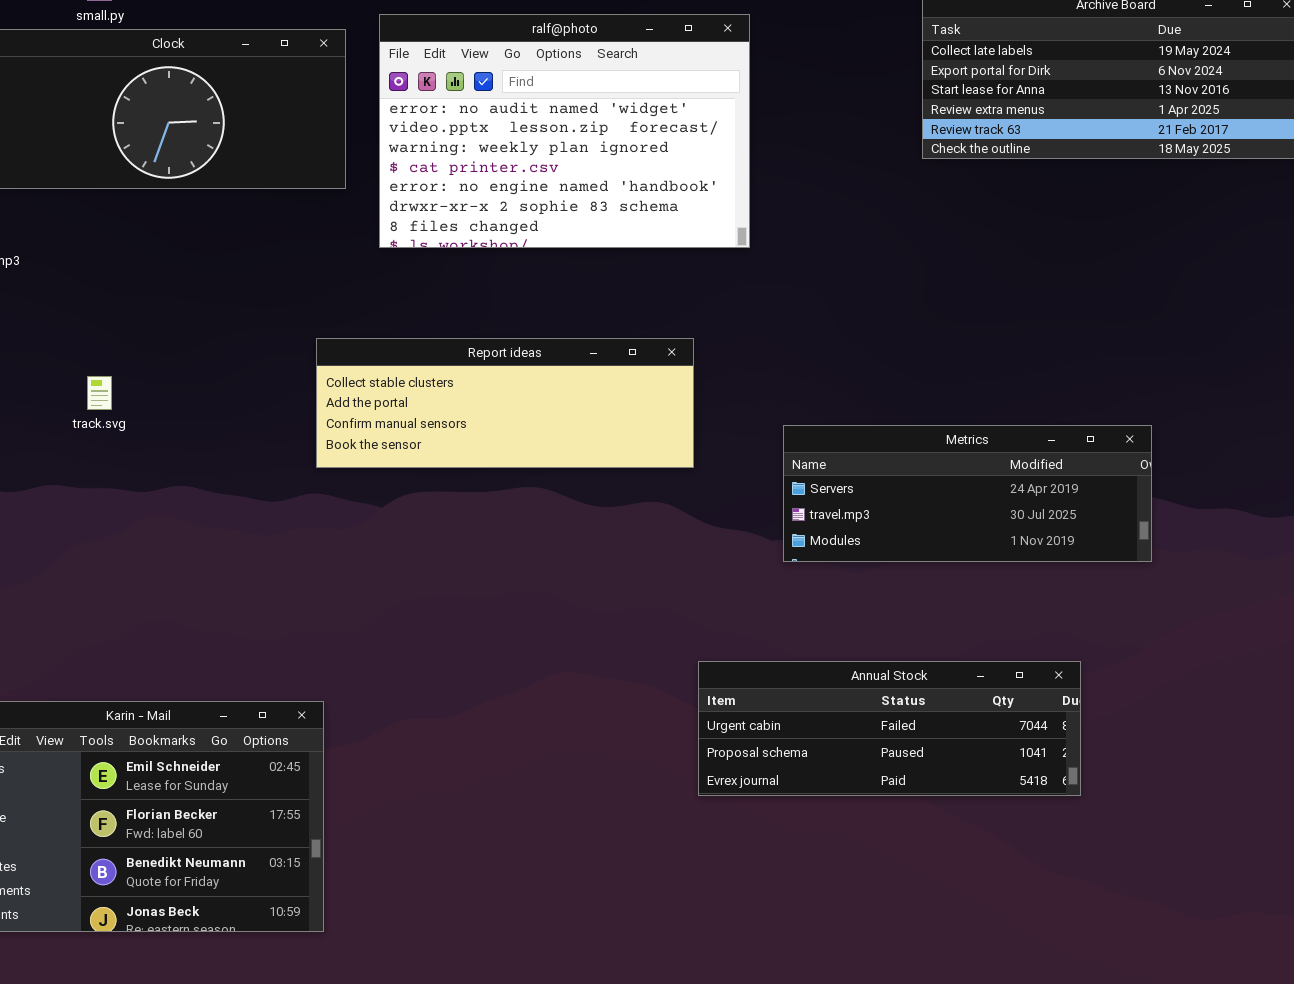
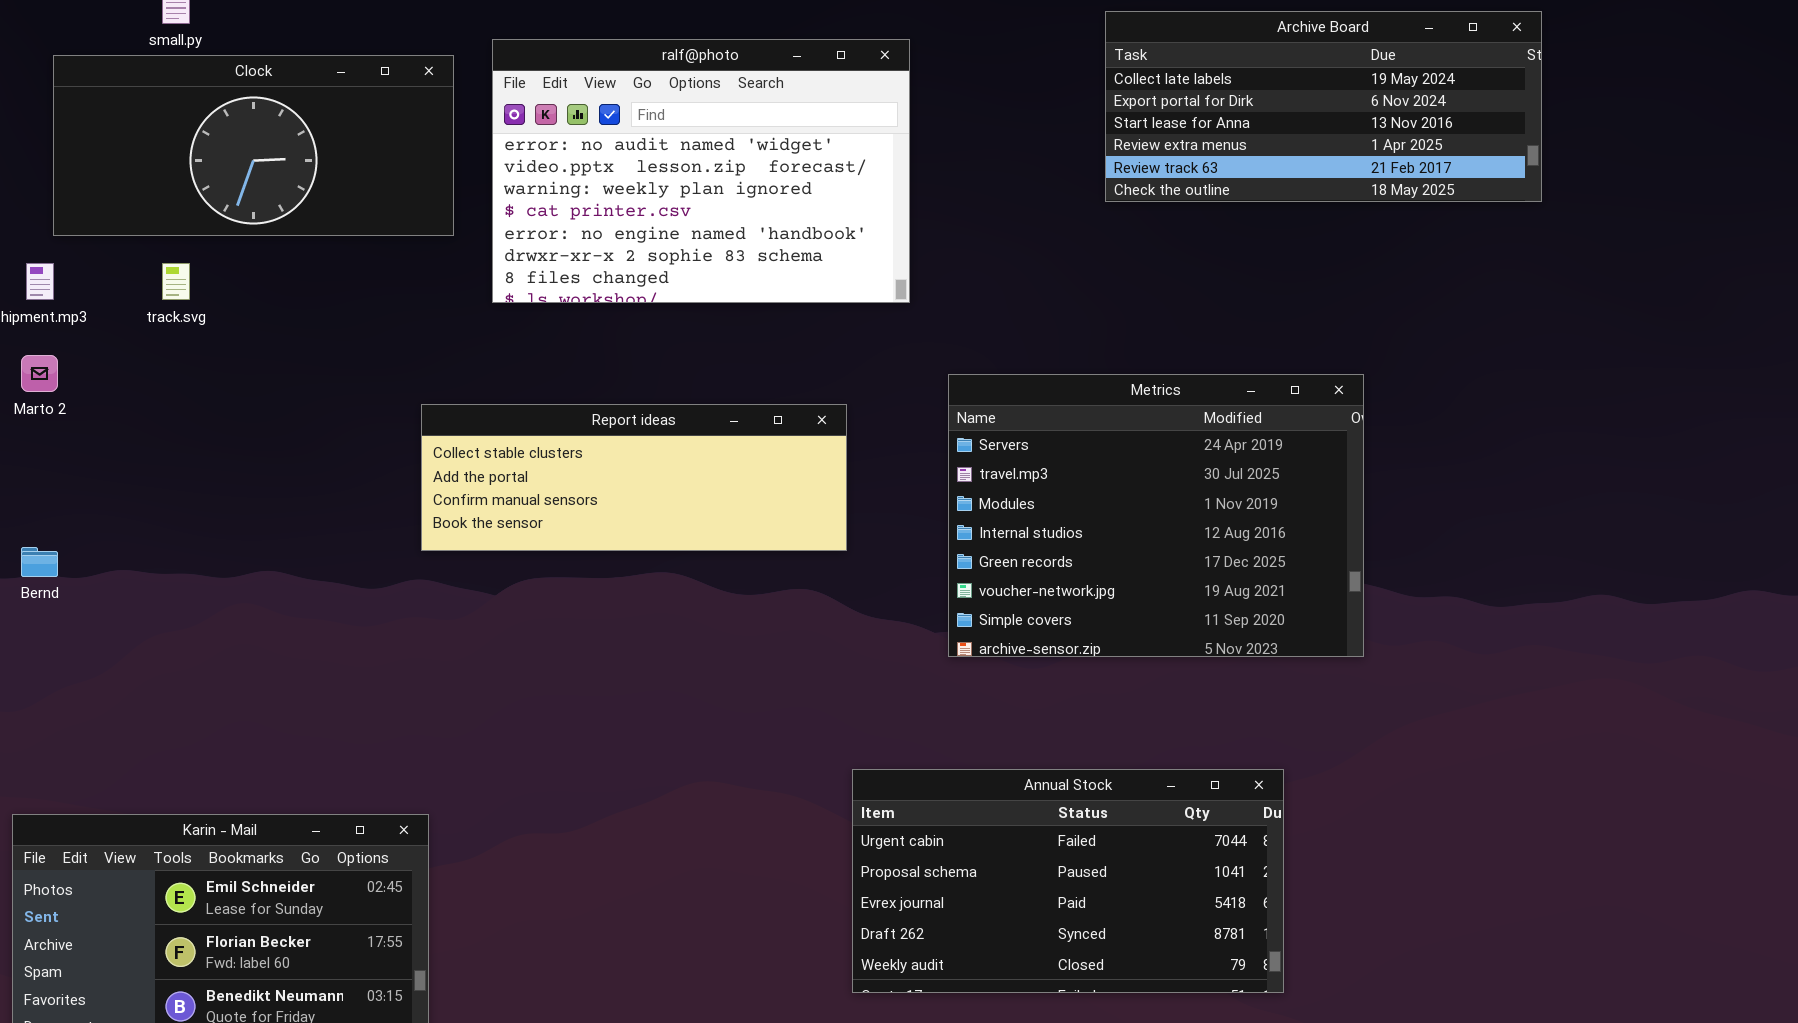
track.svg: [87,376,112,410] -> [162,263,190,300], moved
Metrics: [783,425,1152,562] -> [948,374,1364,657], resized
Annual Stock: [698,661,1081,796] -> [852,769,1284,993], resized

